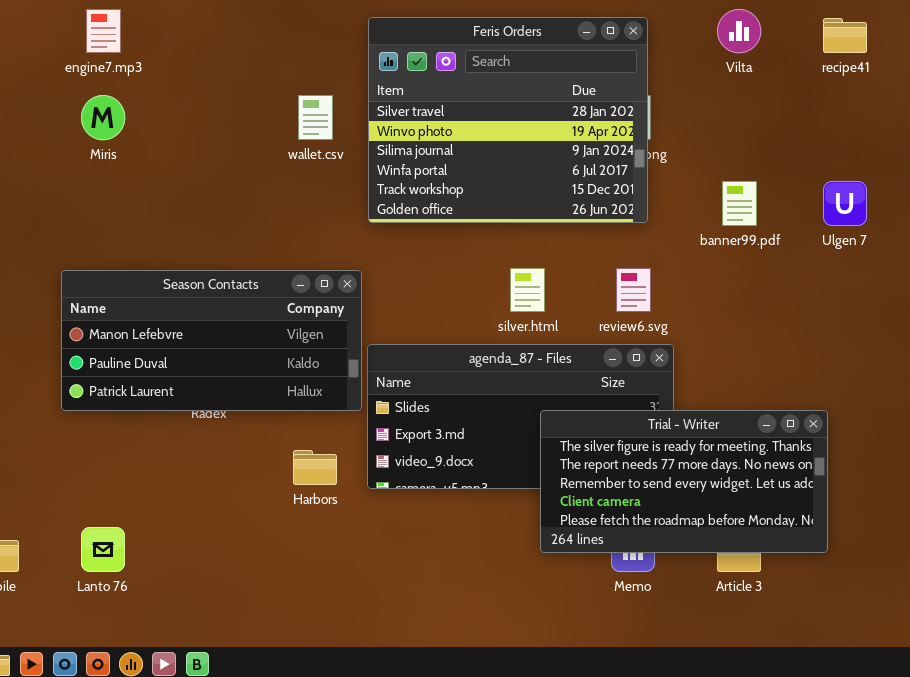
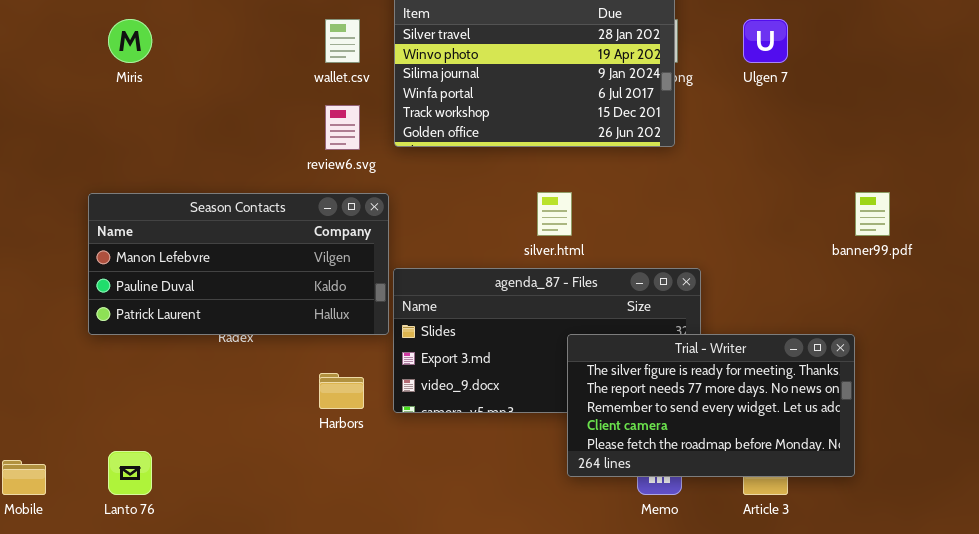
banner99.pdf: [722,181,757,226] -> [855,192,890,236], moved
Ulgen 7: [823,181,867,226] -> [743,19,788,63], moved
review6.svg: [616,268,651,312] -> [325,105,360,150], moved

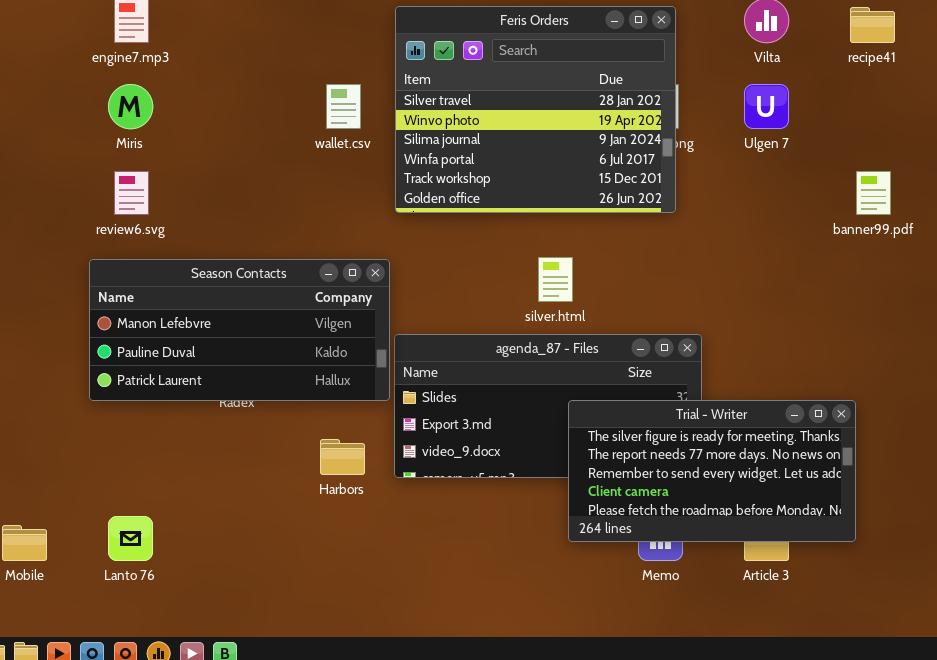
review6.svg: [325,105,360,150] -> [114,171,149,215], moved
banner99.pdf: [855,192,890,236] -> [856,171,891,215], moved

